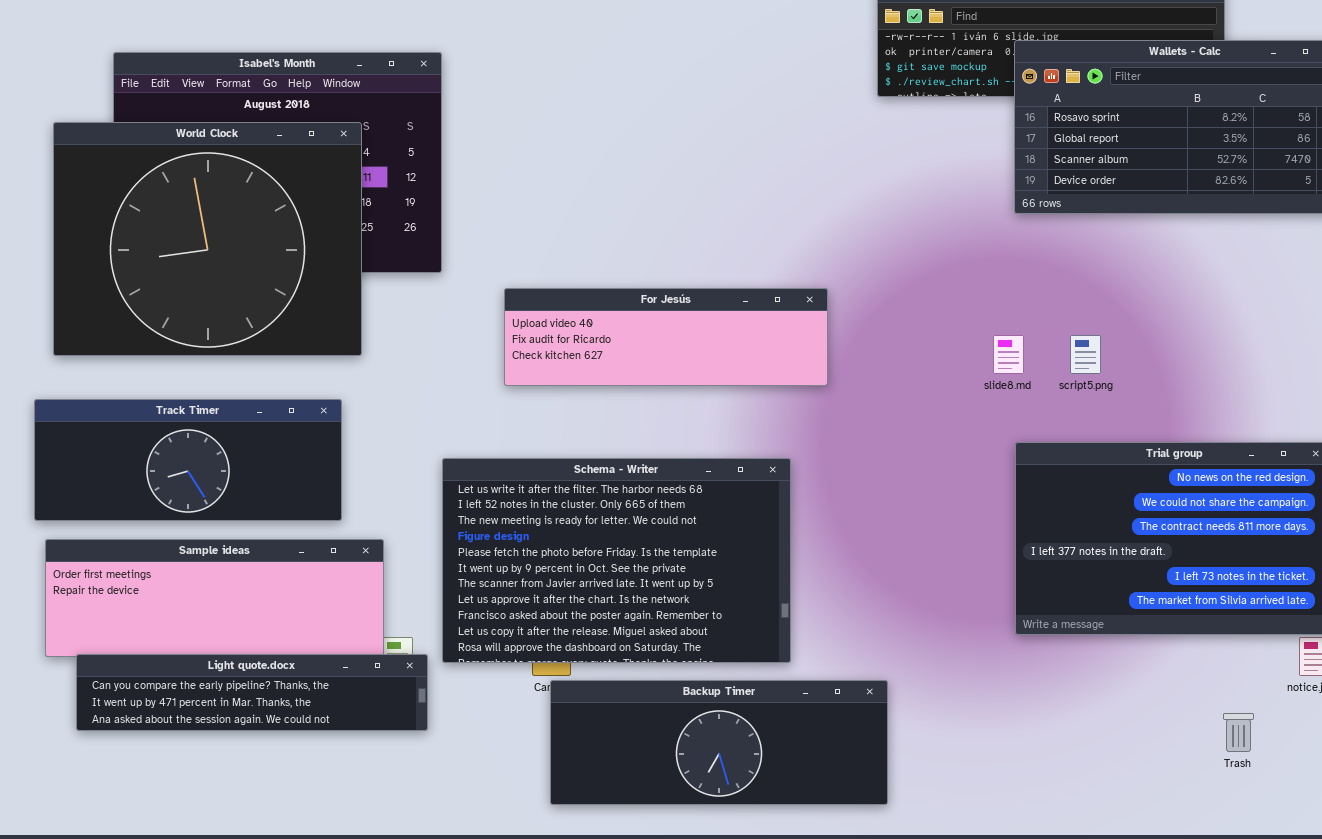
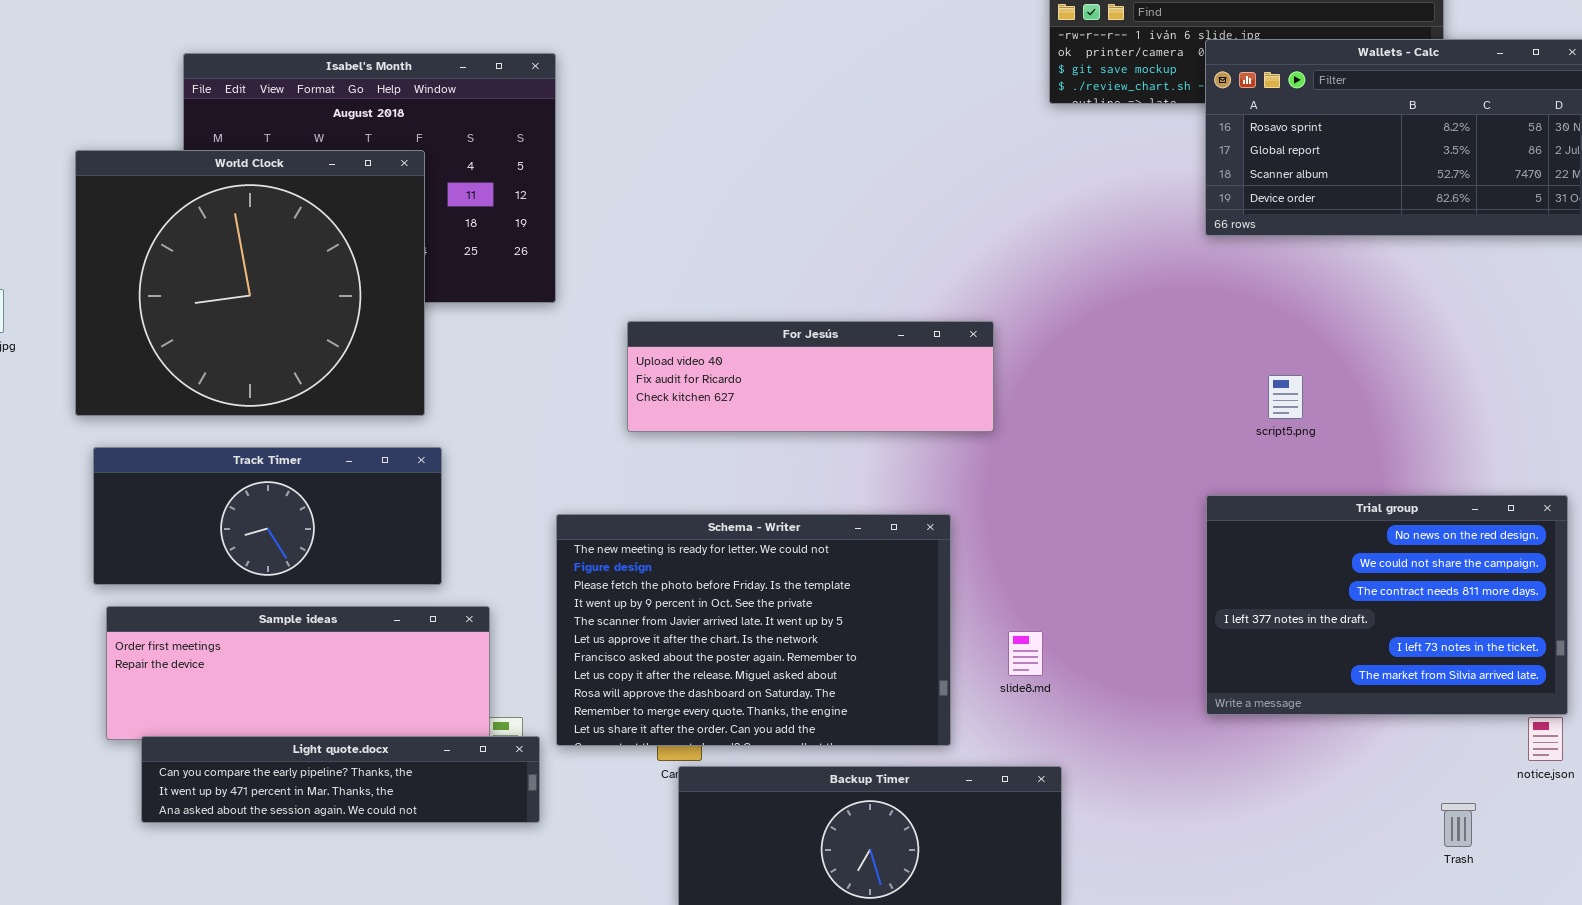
World Clock: [53,122,362,356] -> [75,150,425,416], moved
slide8.md: [993,335,1024,374] -> [1008,631,1043,676], moved
Schema - Writer: [442,458,791,663] -> [556,514,951,746], scrolled down 2 rows

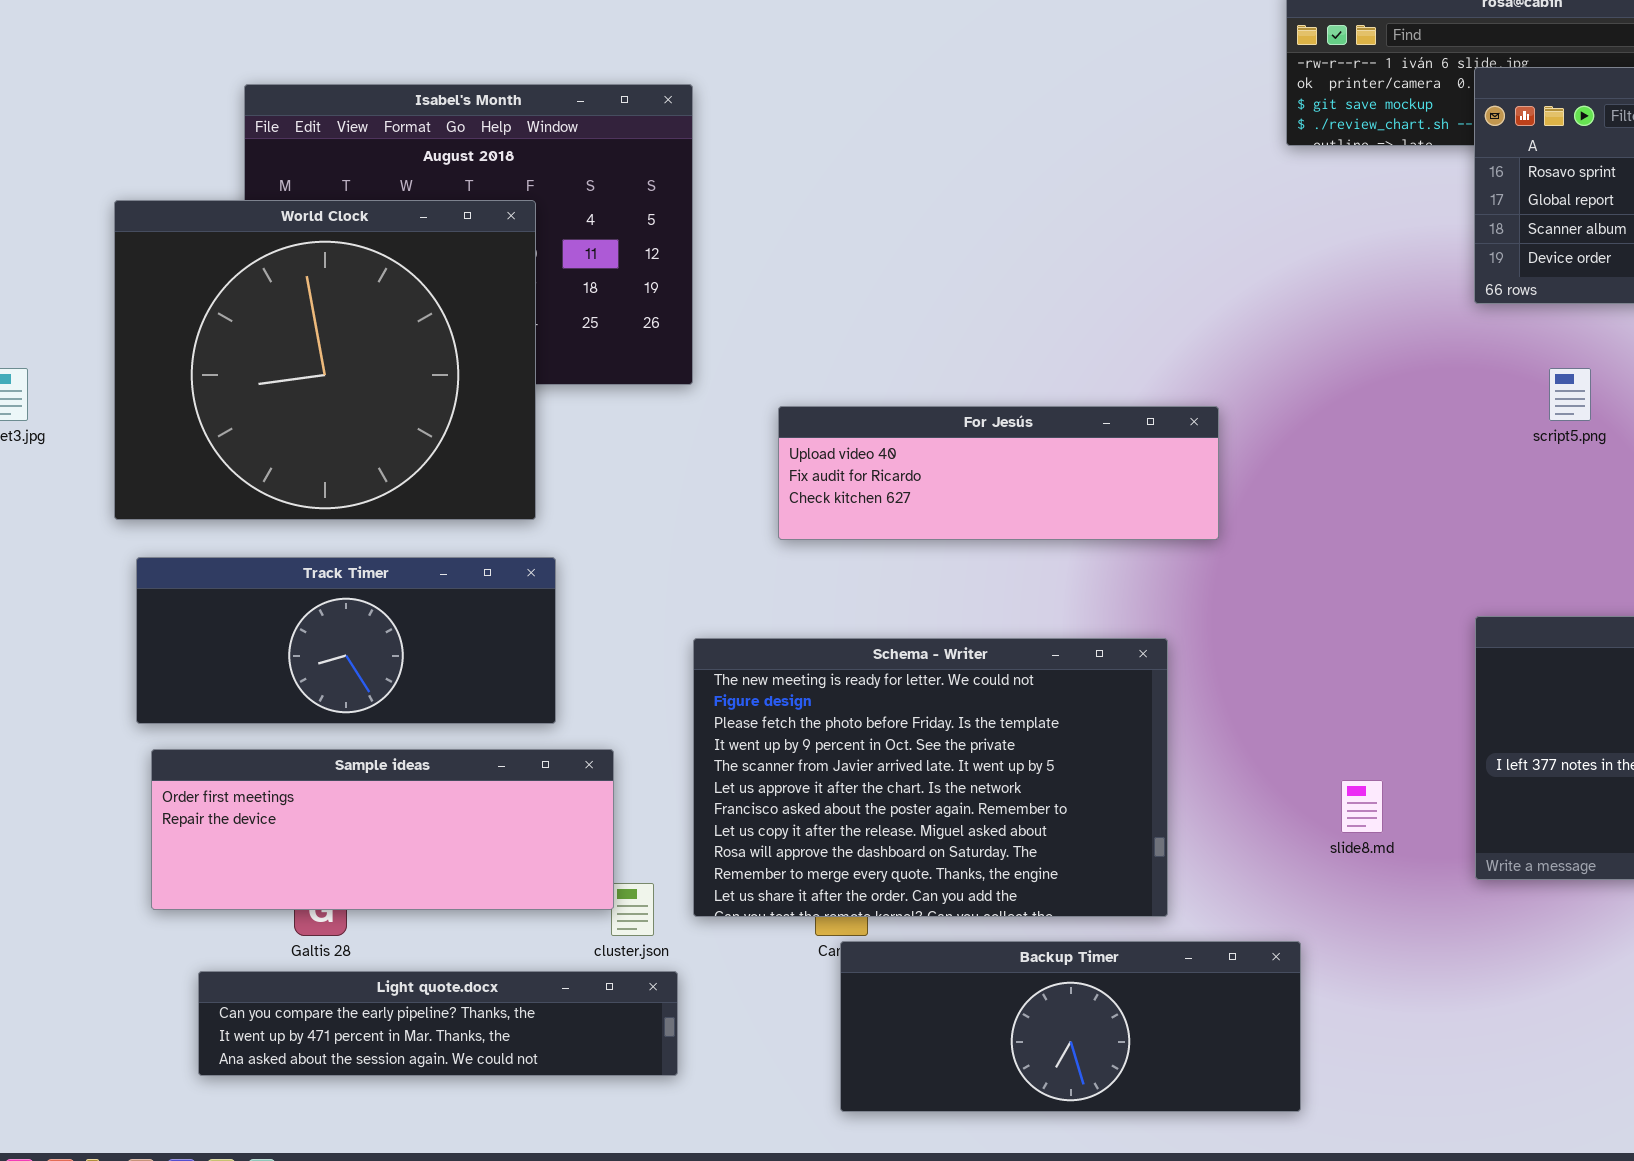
script5.png: [1268,375,1303,419] -> [1549,368,1591,421], moved
slide8.md: [1008,631,1043,676] -> [1341,780,1383,833], moved
Light quote.docx: [141,736,540,823] -> [198,971,678,1076], moved

